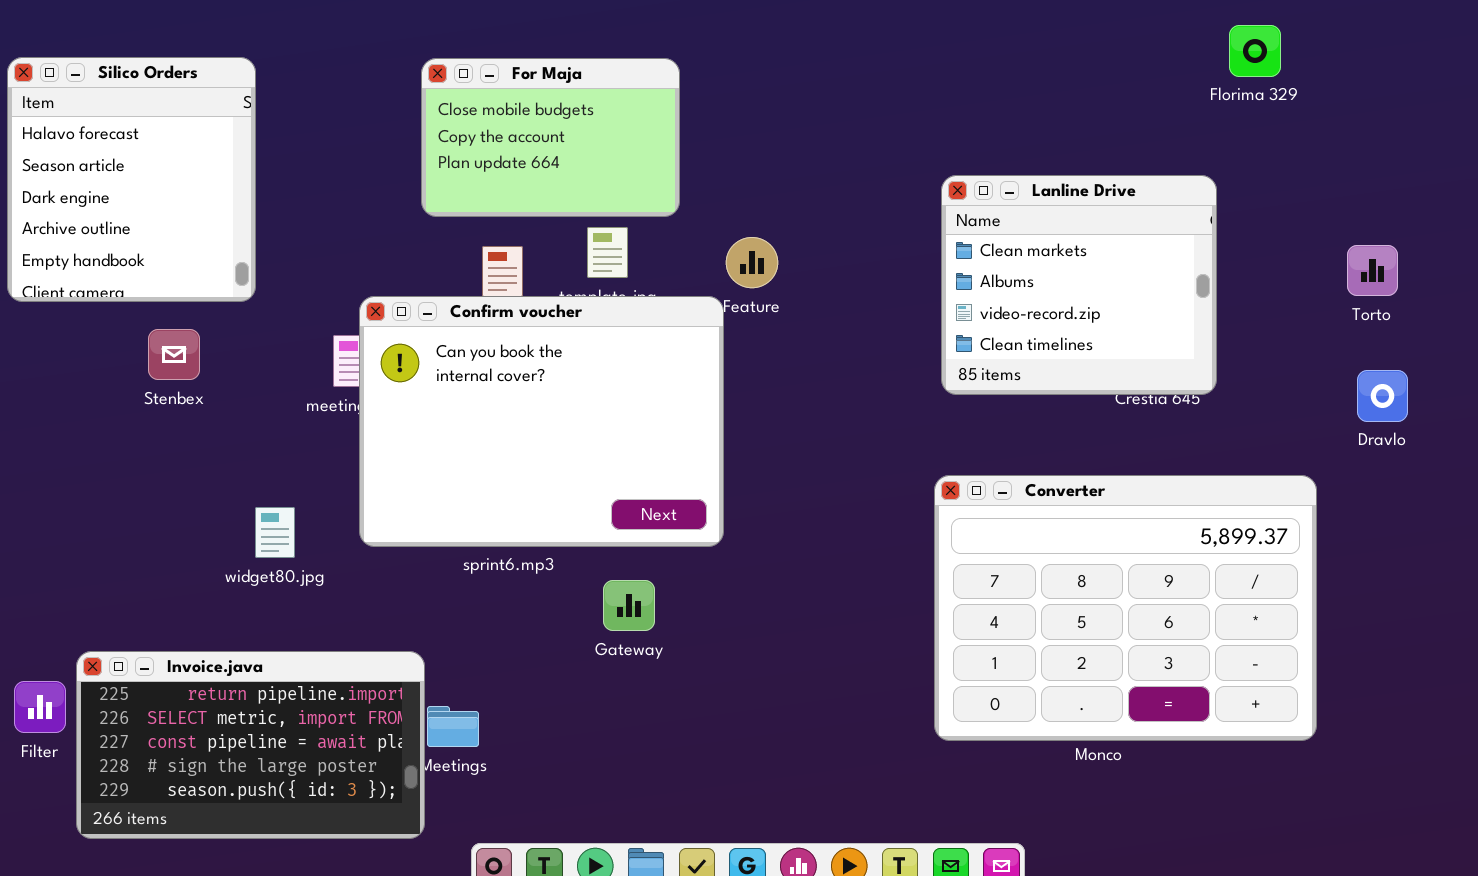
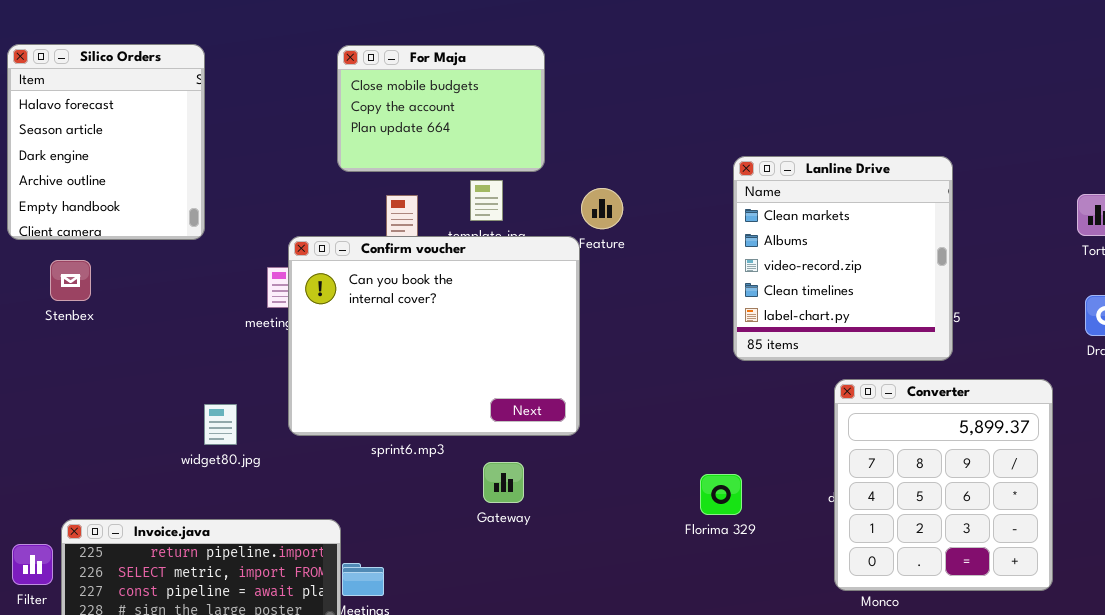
Florima 329: [1229,25,1281,77] -> [700,474,742,515], moved
Lanline Drive: [941,175,1217,395] -> [733,156,953,361], moved, resized
Stenbex: [148,329,200,380] -> [50,260,91,301], moved
Converter: [934,475,1317,741] -> [834,379,1053,591], resized

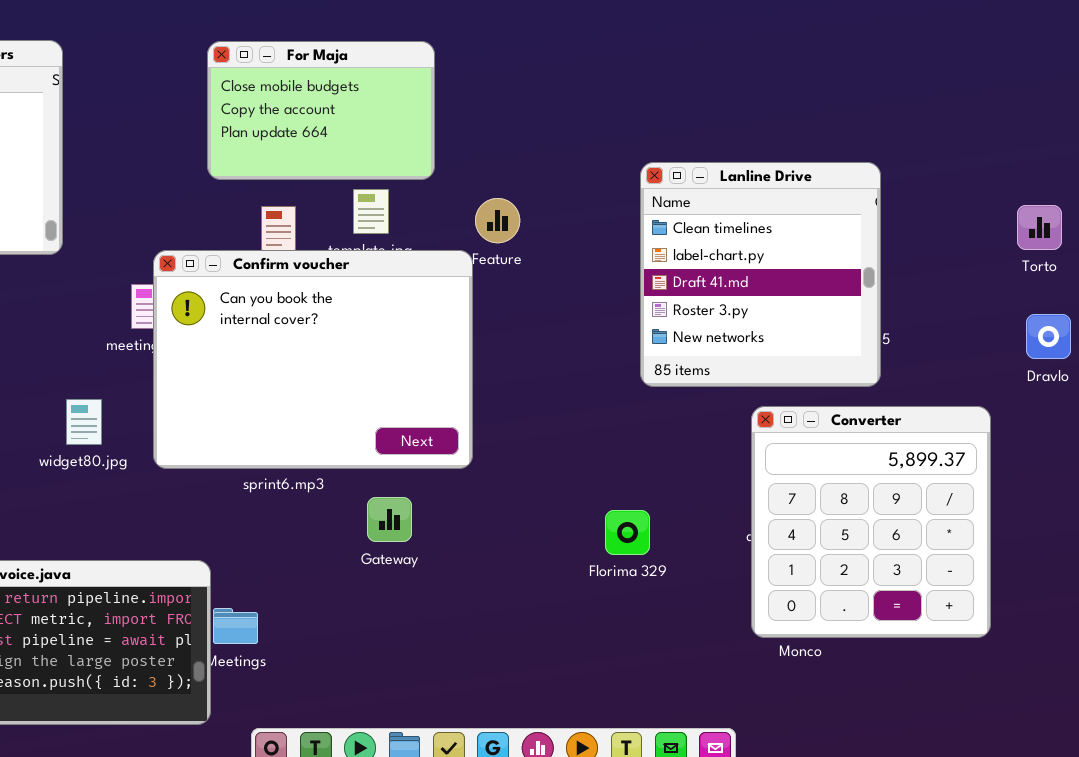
Lanline Drive: [733,156,953,361] -> [640,162,881,387], scrolled down 3 rows
widget80.jpg: [204,404,237,445] -> [66,399,102,445], moved

